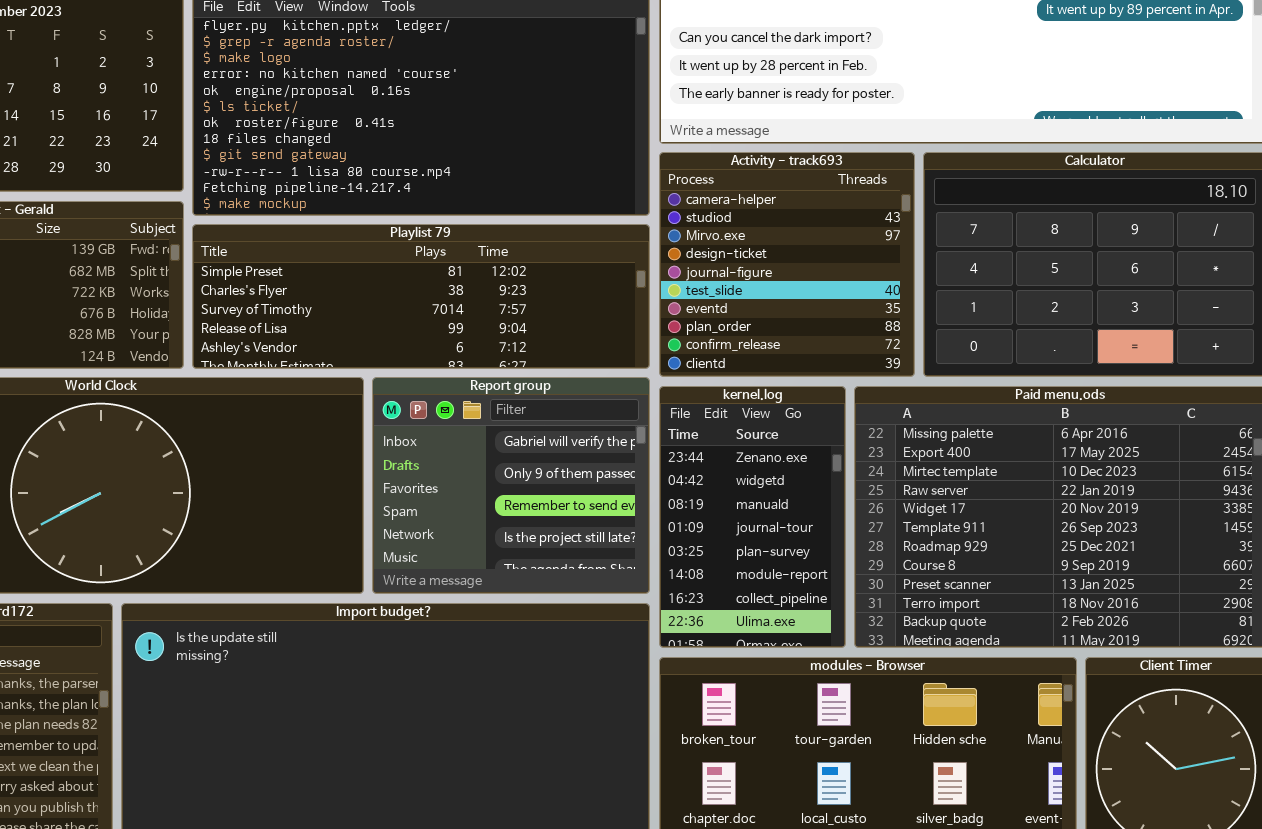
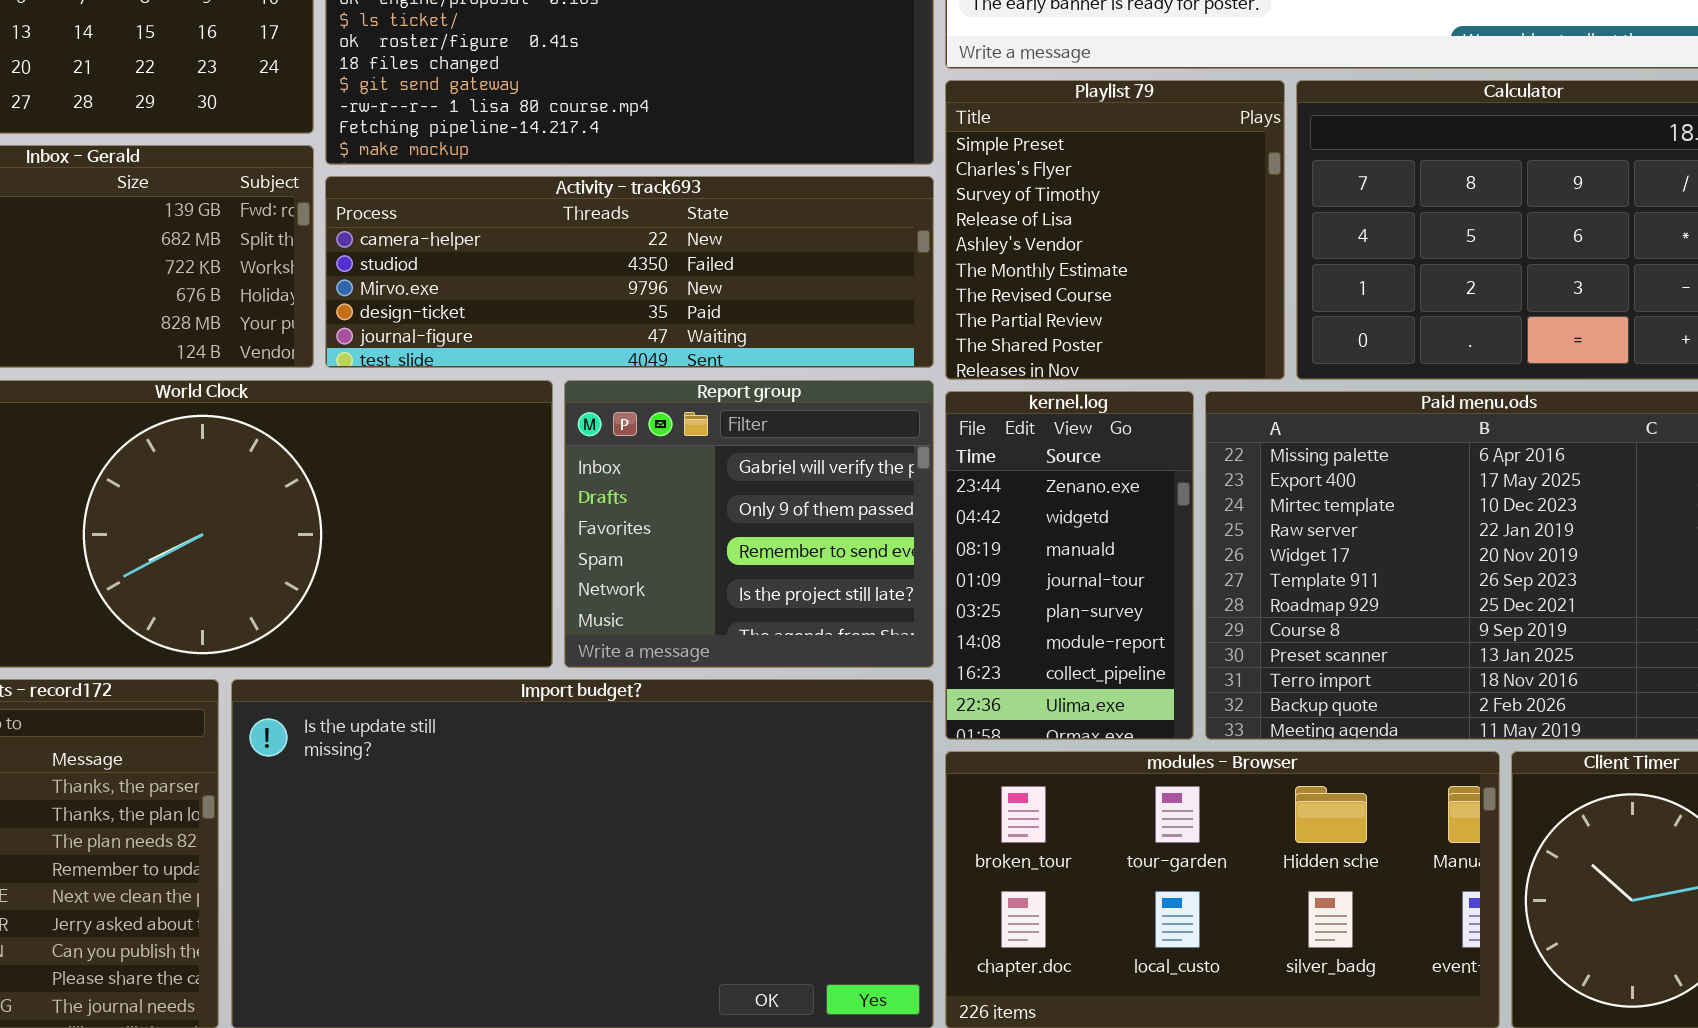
Activity - track693: [659,152,915,377] -> [325,176,934,368], moved, resized
Playlist 79: [192,224,650,369] -> [945,80,1285,380], moved, resized

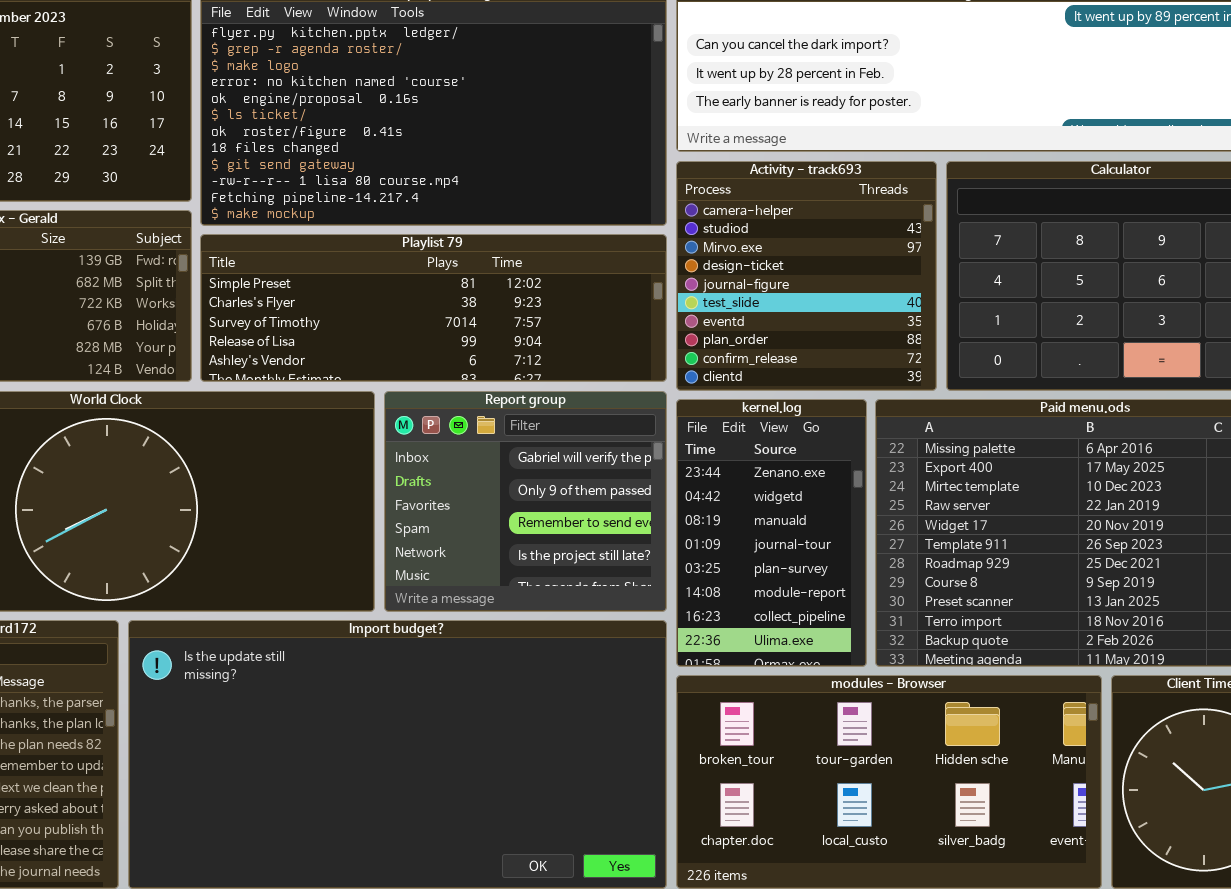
Playlist 79: [945,80,1285,380] -> [200,234,667,382], moved, resized
Activity - track693: [325,176,934,368] -> [676,161,937,391], moved, resized

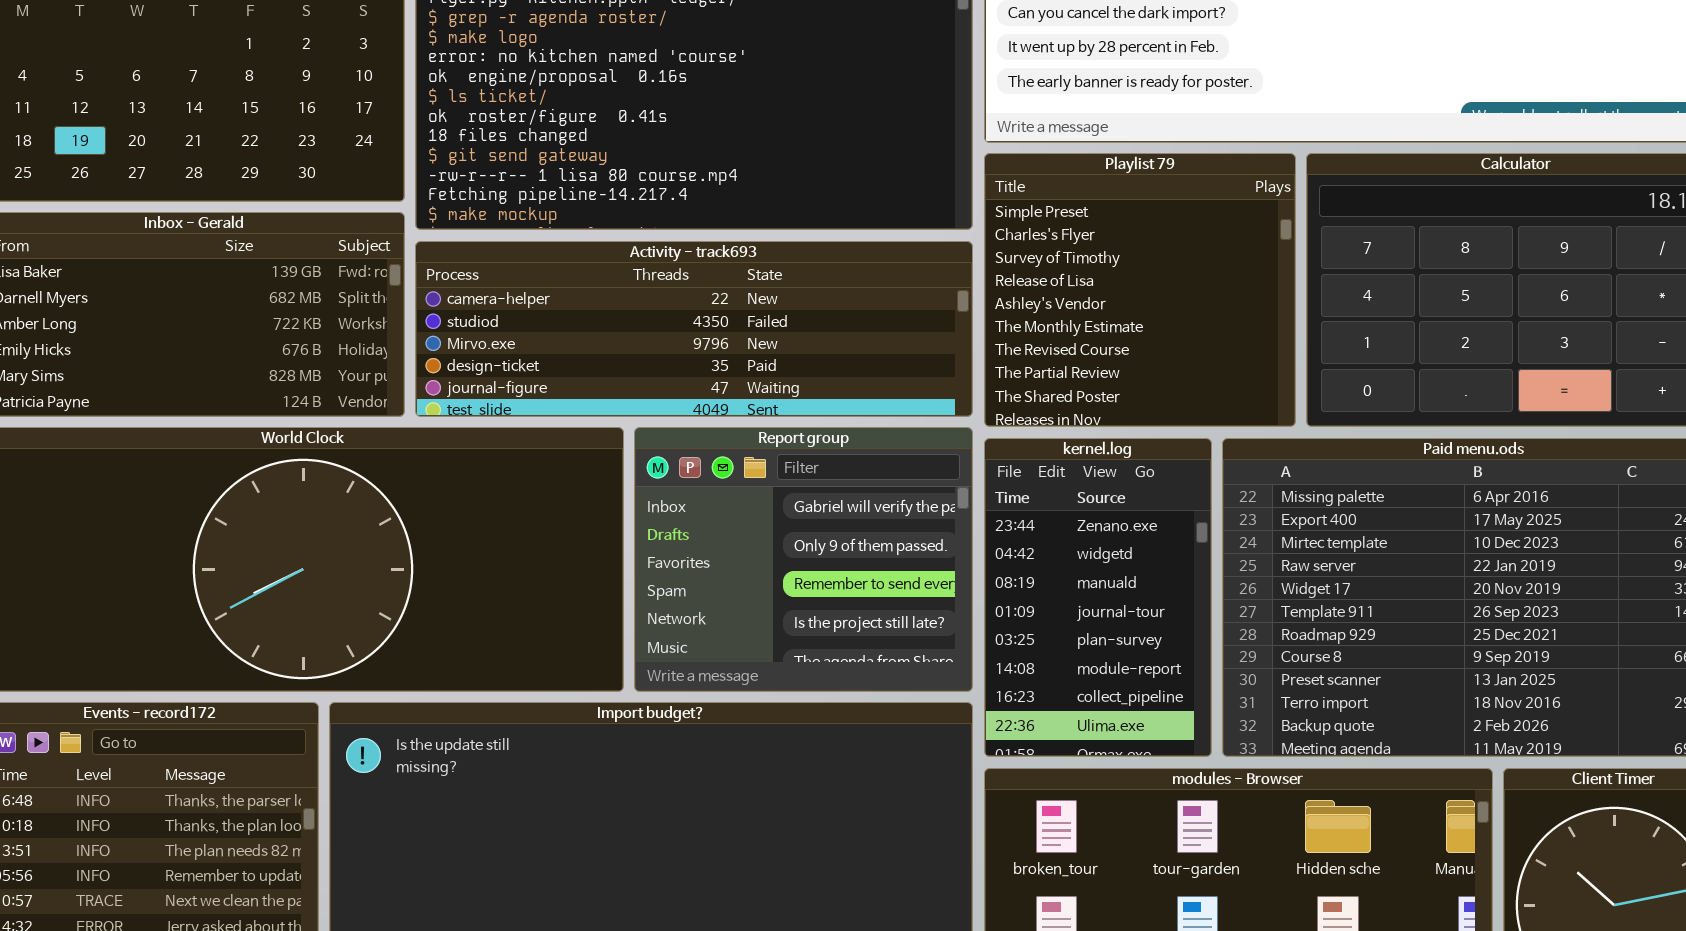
Activity - track693: [676,161,937,391] -> [415,241,973,417], moved, resized
Playlist 79: [200,234,667,382] -> [984,153,1296,427], moved, resized

